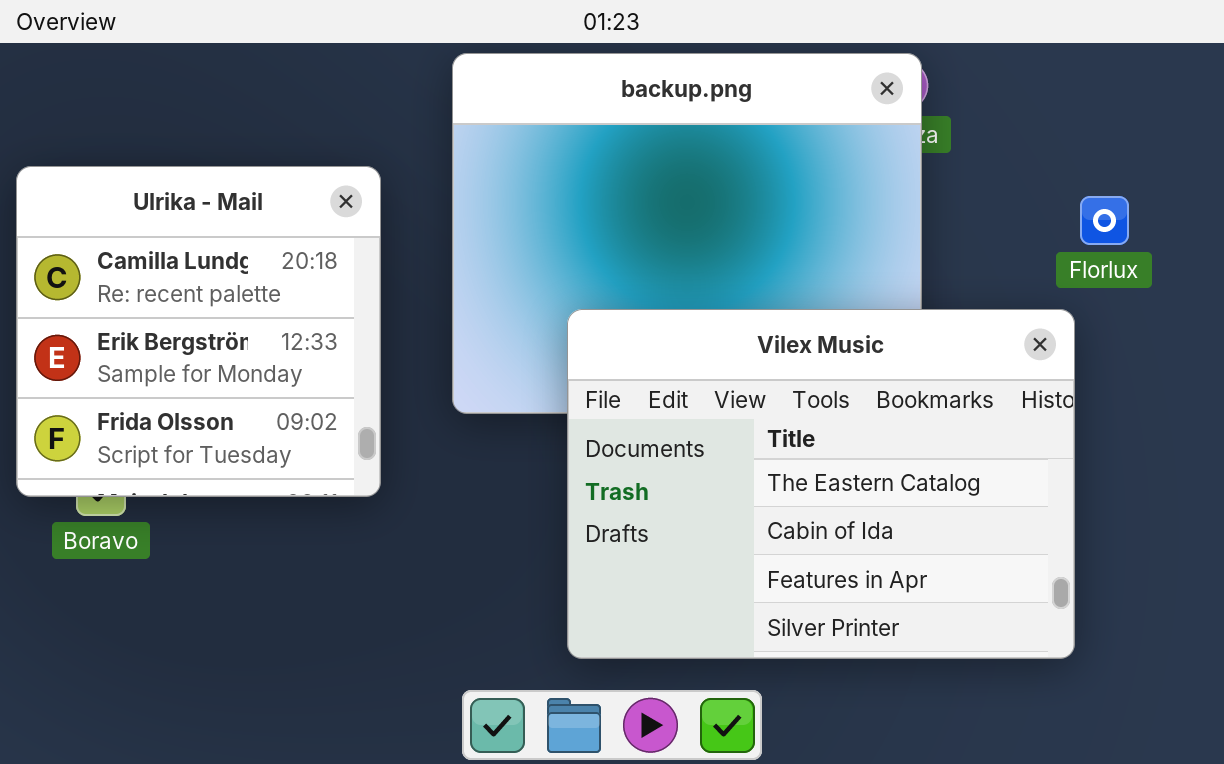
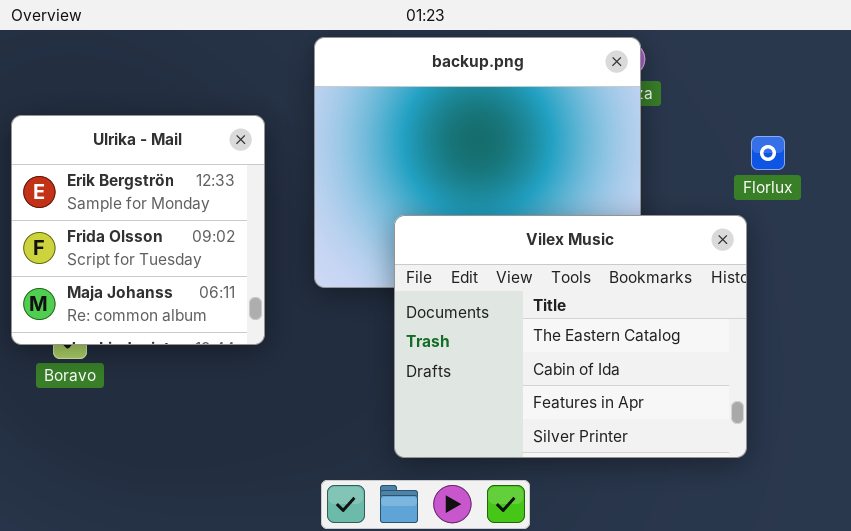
Ulrika - Mail: [16,166,381,497] -> [11,115,265,345], scrolled down 1 row

